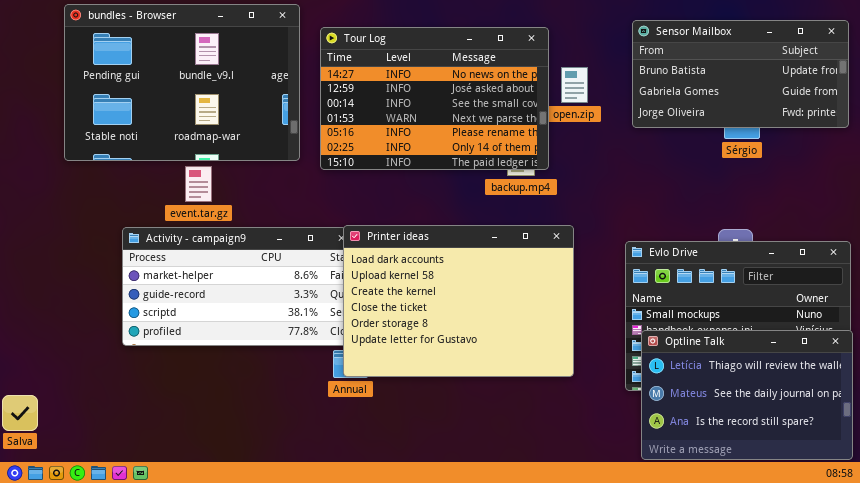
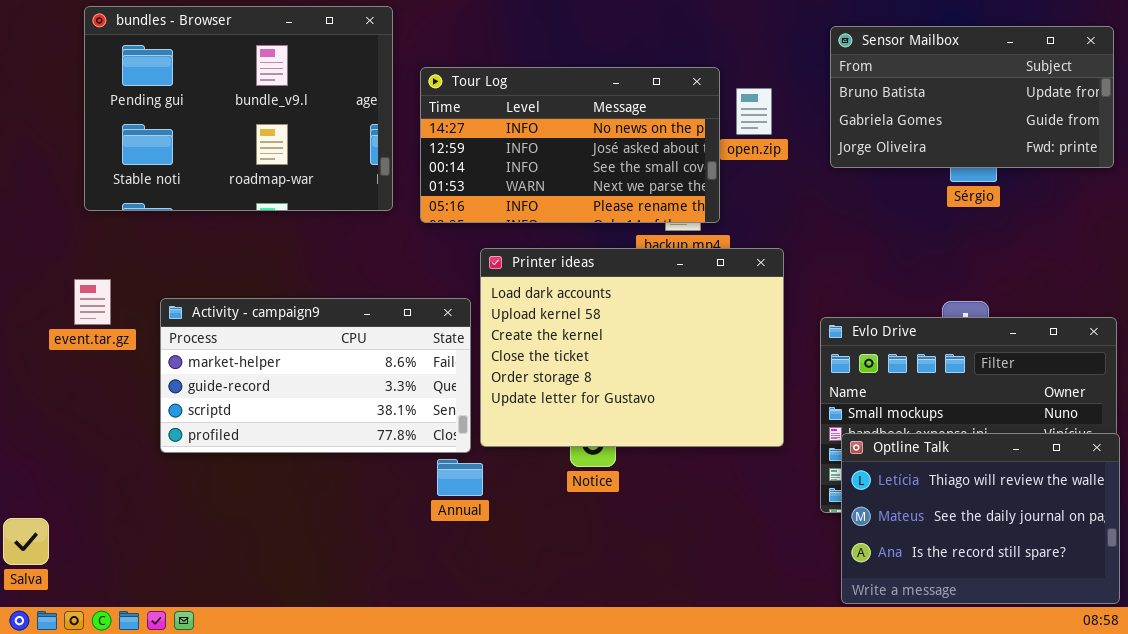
Tour Log: [320,27,549,170] -> [420,67,720,223], resized
event.tar.gz: [185,166,212,202] -> [74,279,111,325], moved
Printer ideas: [343,225,574,377] -> [480,248,784,447], moved

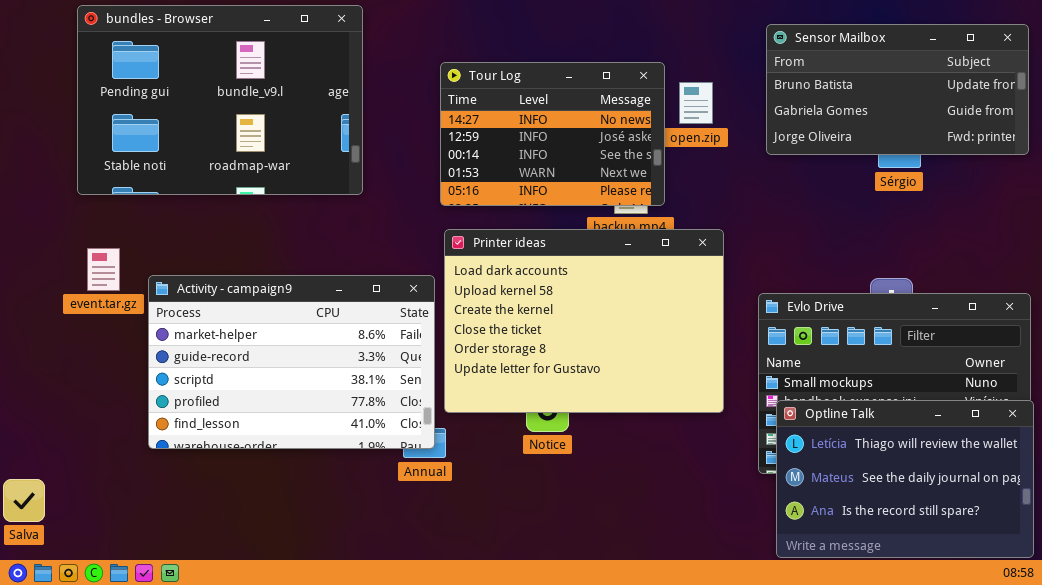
Tour Log: [420,67,720,223] -> [440,62,665,206], resized
event.tar.gz: [74,279,111,325] -> [87,248,120,291], moved
Activity - campaign9: [160,298,471,453] -> [148,275,435,449], resized

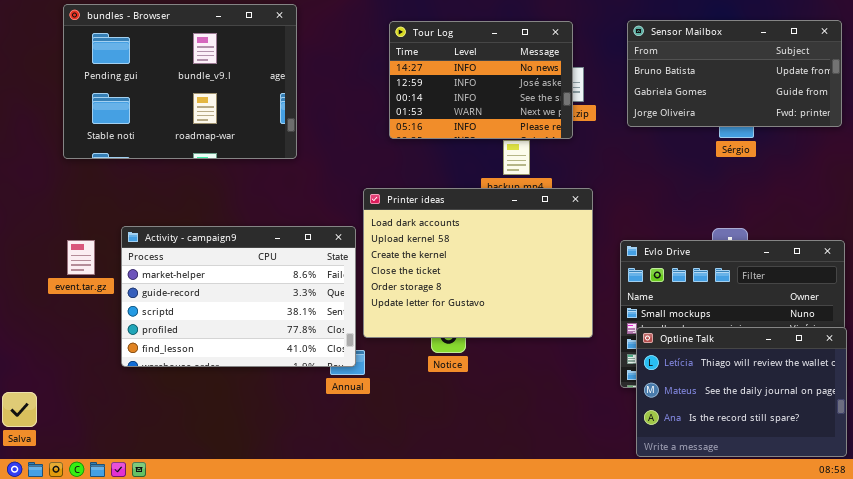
Tour Log: [440,62,665,206] -> [389,21,573,139], moved
event.tar.gz: [87,248,120,291] -> [67,240,95,275], moved

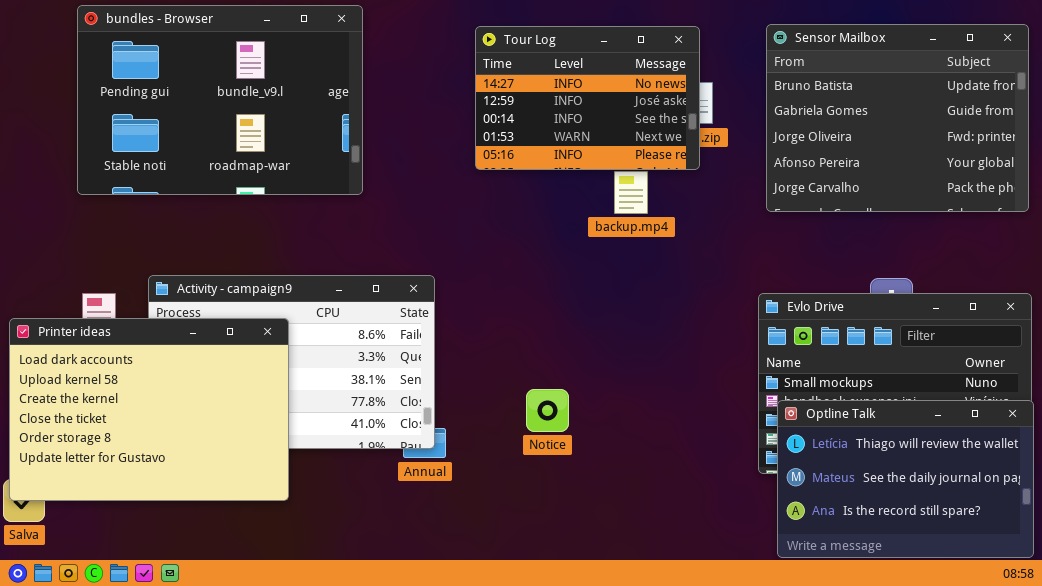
Sensor Mailbox: [627,20,842,127] -> [766,24,1029,212], resized
Printer ideas: [363,188,593,338] -> [9,318,289,501], moved

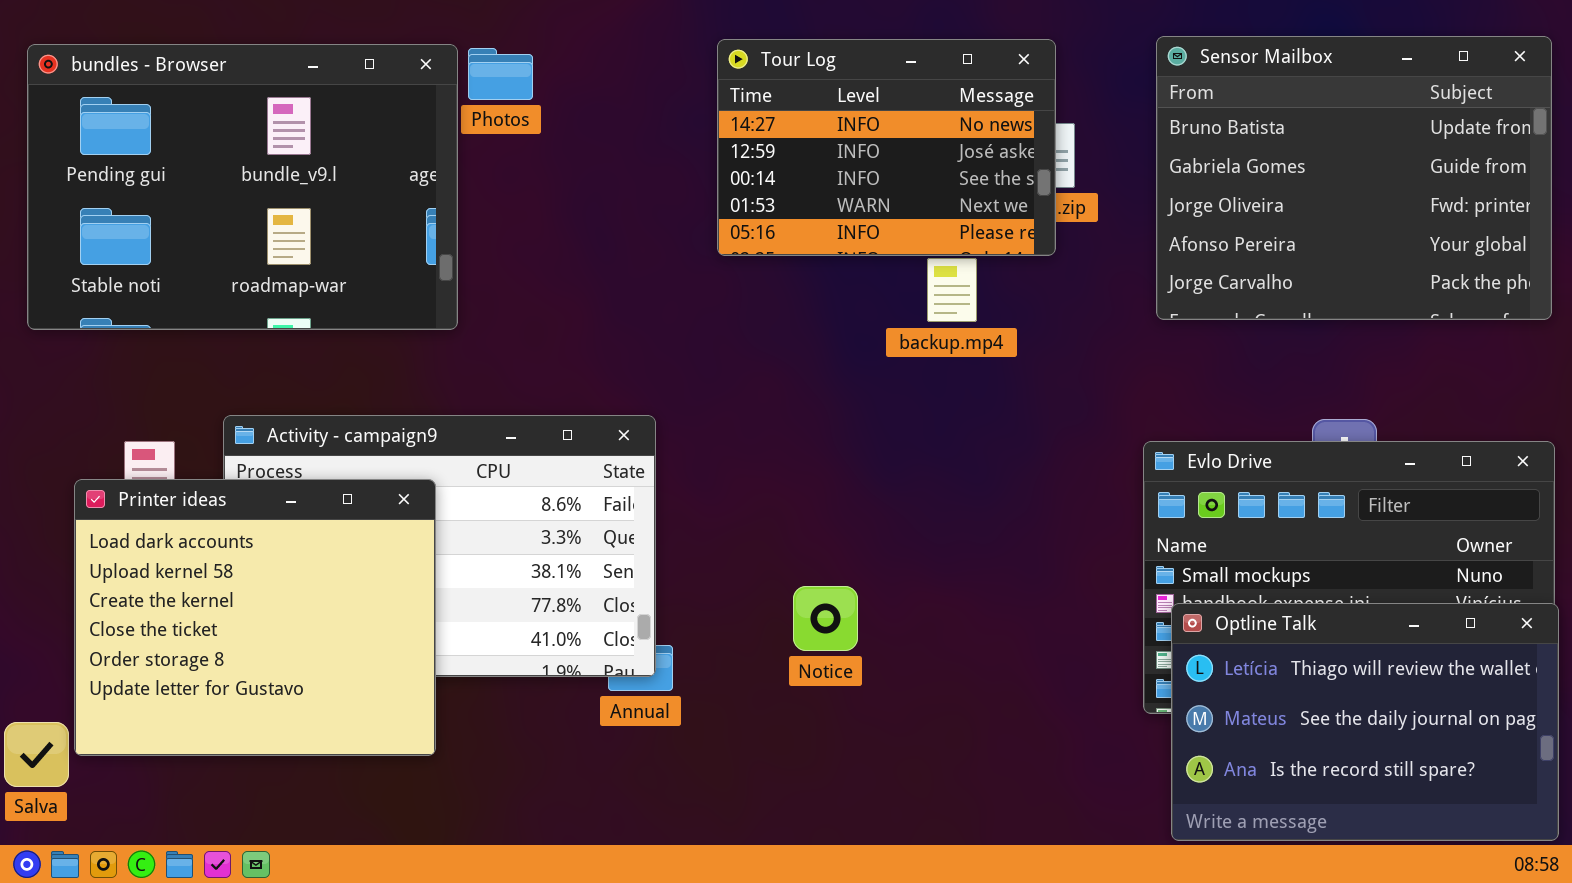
bundles - Browser: [77,5,363,195] -> [27,44,458,330], moved
Printer ideas: [9,318,289,501] -> [74,479,436,756], resized

